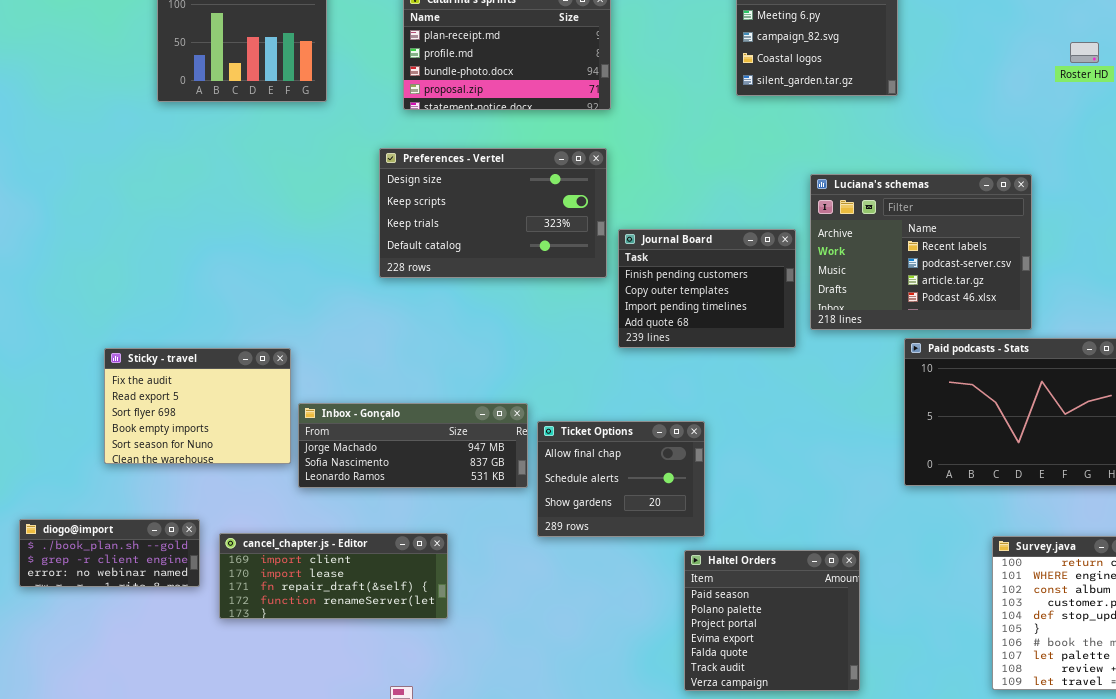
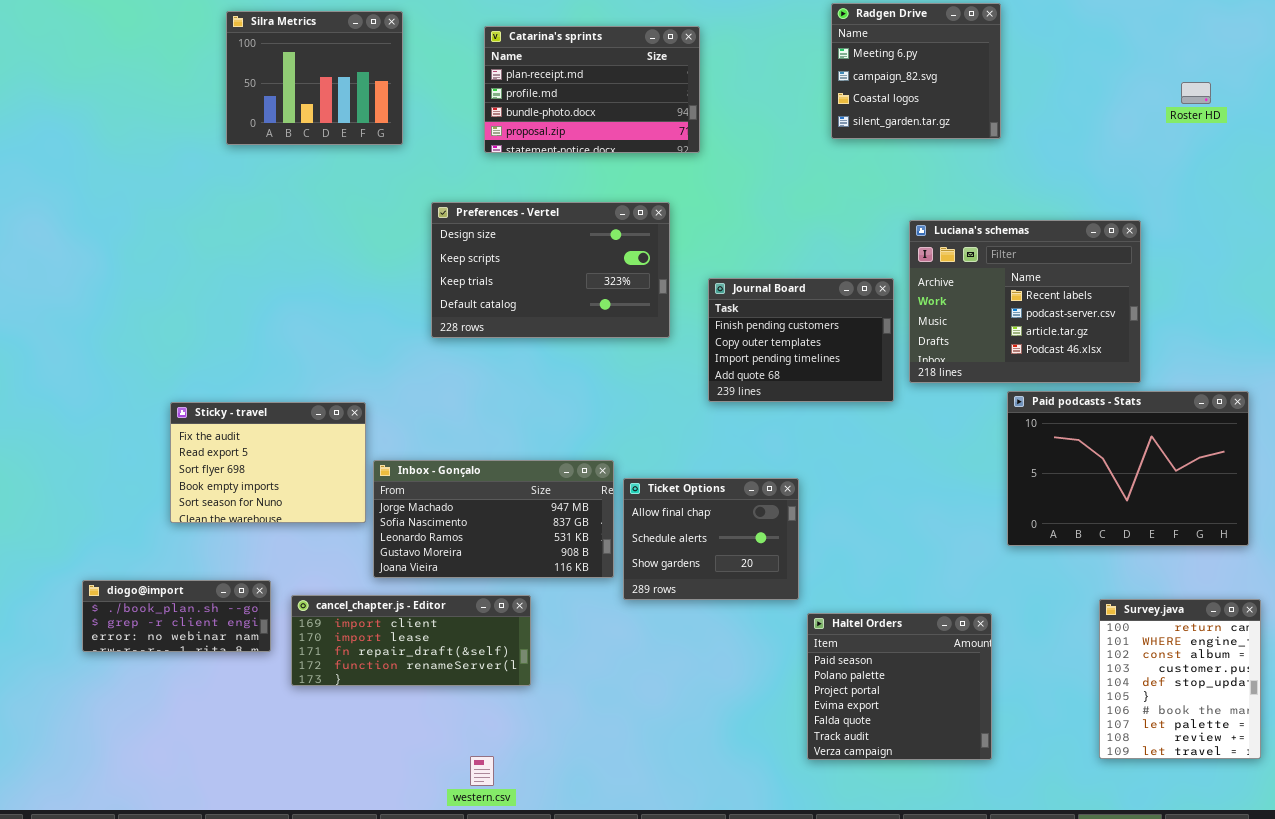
Preferences - Vertel: [379,148,607,278] -> [431,202,670,338], moved
Inbox - Gonçalo: [298,403,528,488] -> [373,460,614,578], resized
Haltel Orders: [684,550,860,691] -> [807,613,992,760], moved

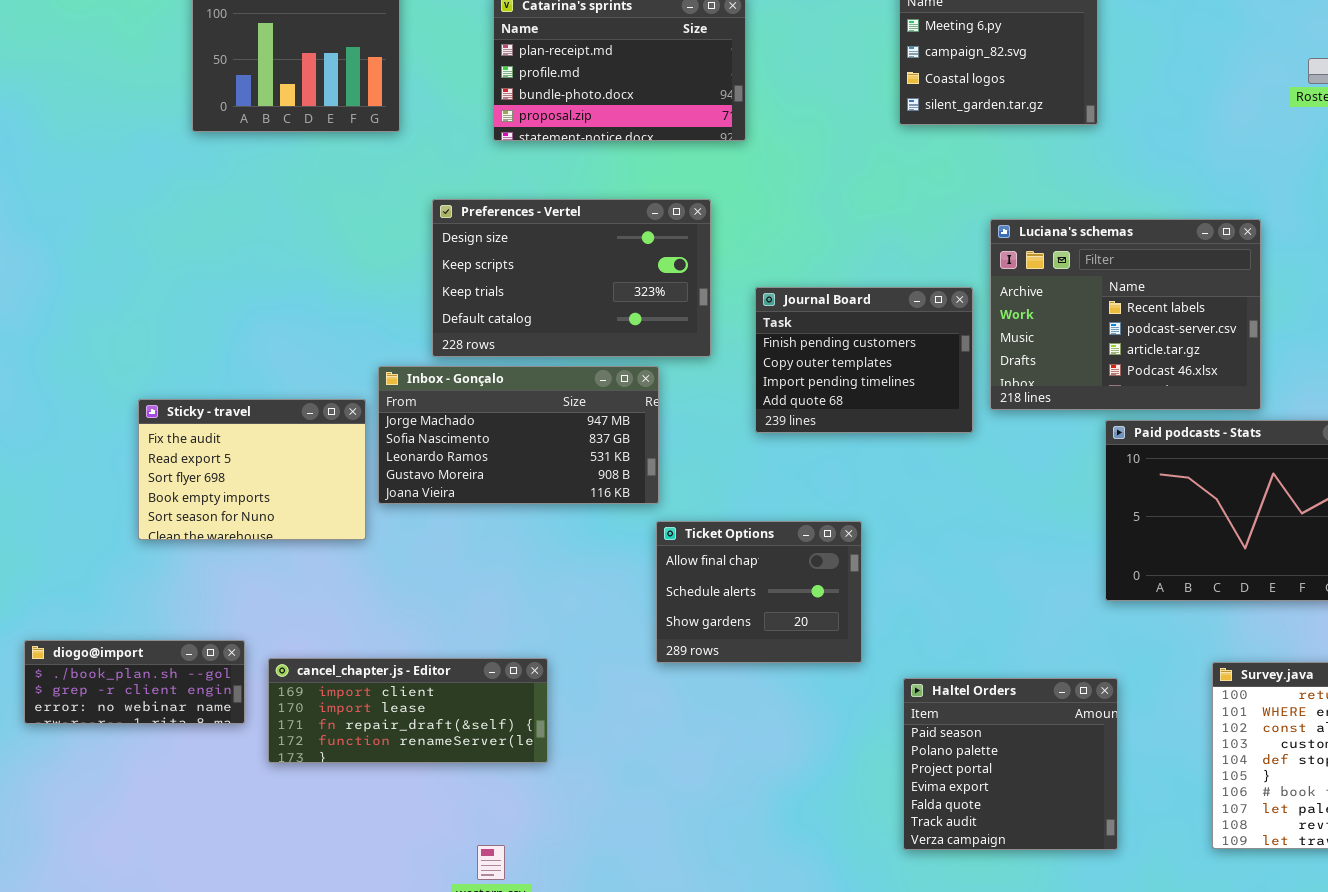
Sticky - travel: [170,402,366,523] -> [138,399,366,540], moved
Inbox - Gonçalo: [373,460,614,578] -> [378,366,659,504], moved
Haltel Orders: [807,613,992,760] -> [903,678,1118,850], moved

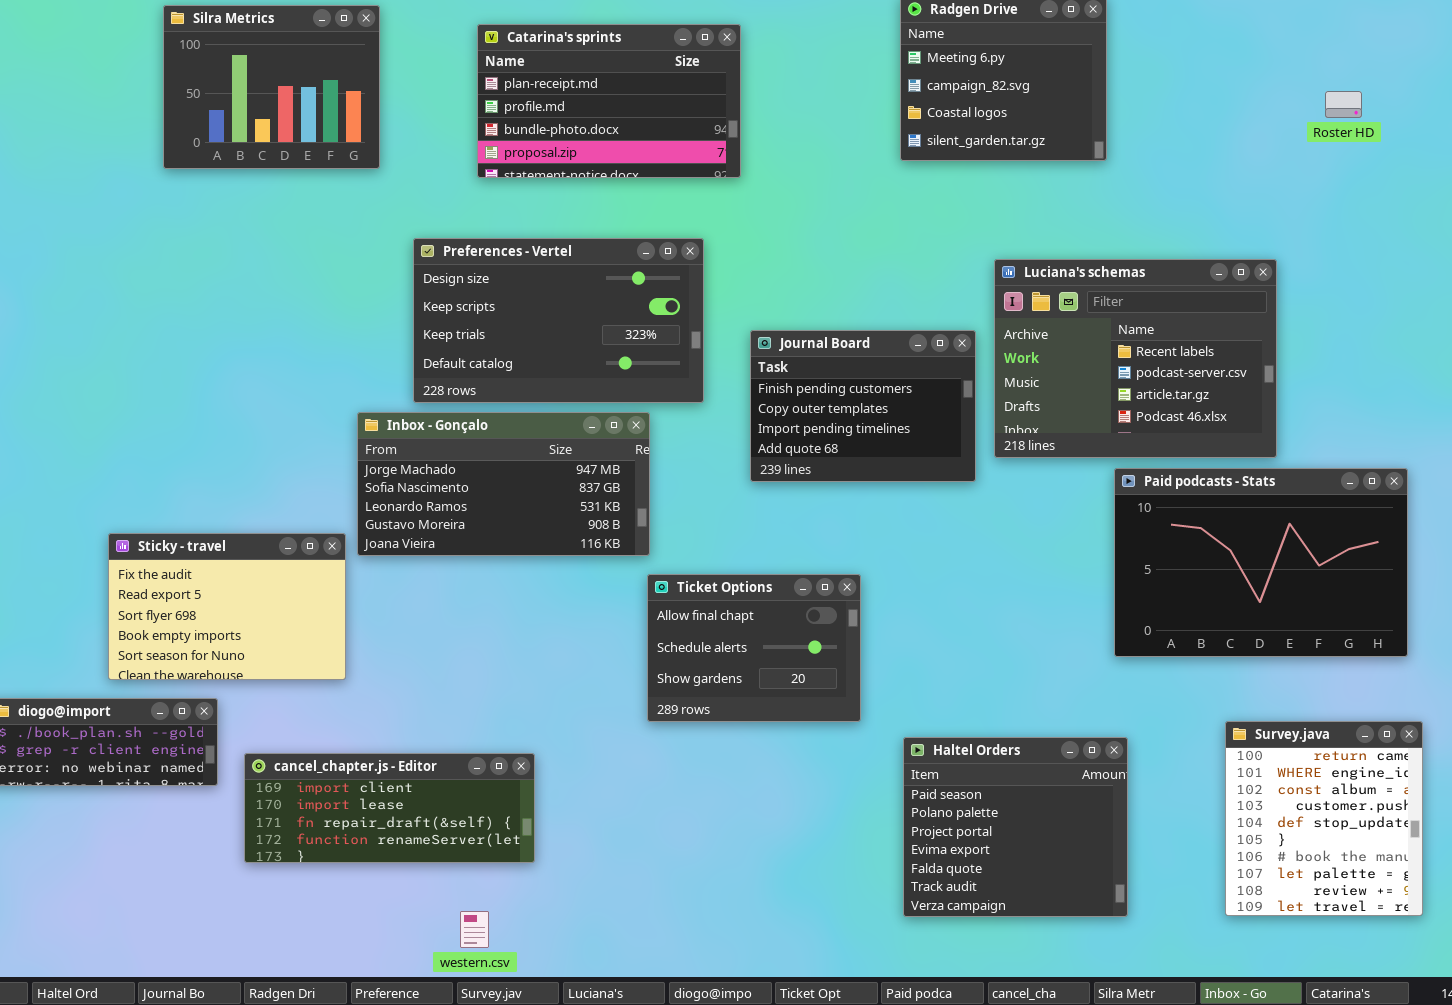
Sticky - travel: [138,399,366,540] -> [108,533,346,680], moved
cancel_chapter.js - Editor: [268,658,548,763] -> [244,753,535,863], moved

